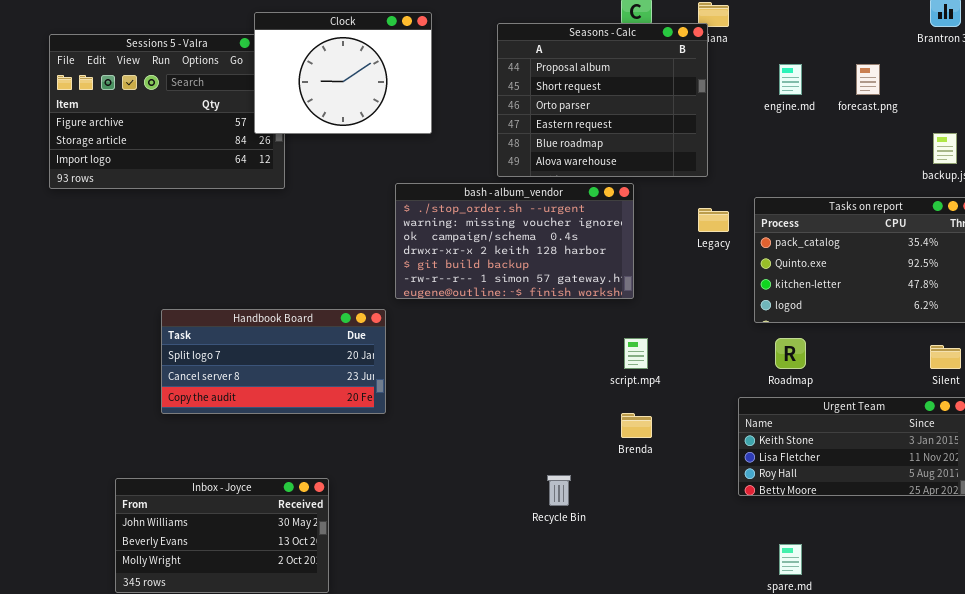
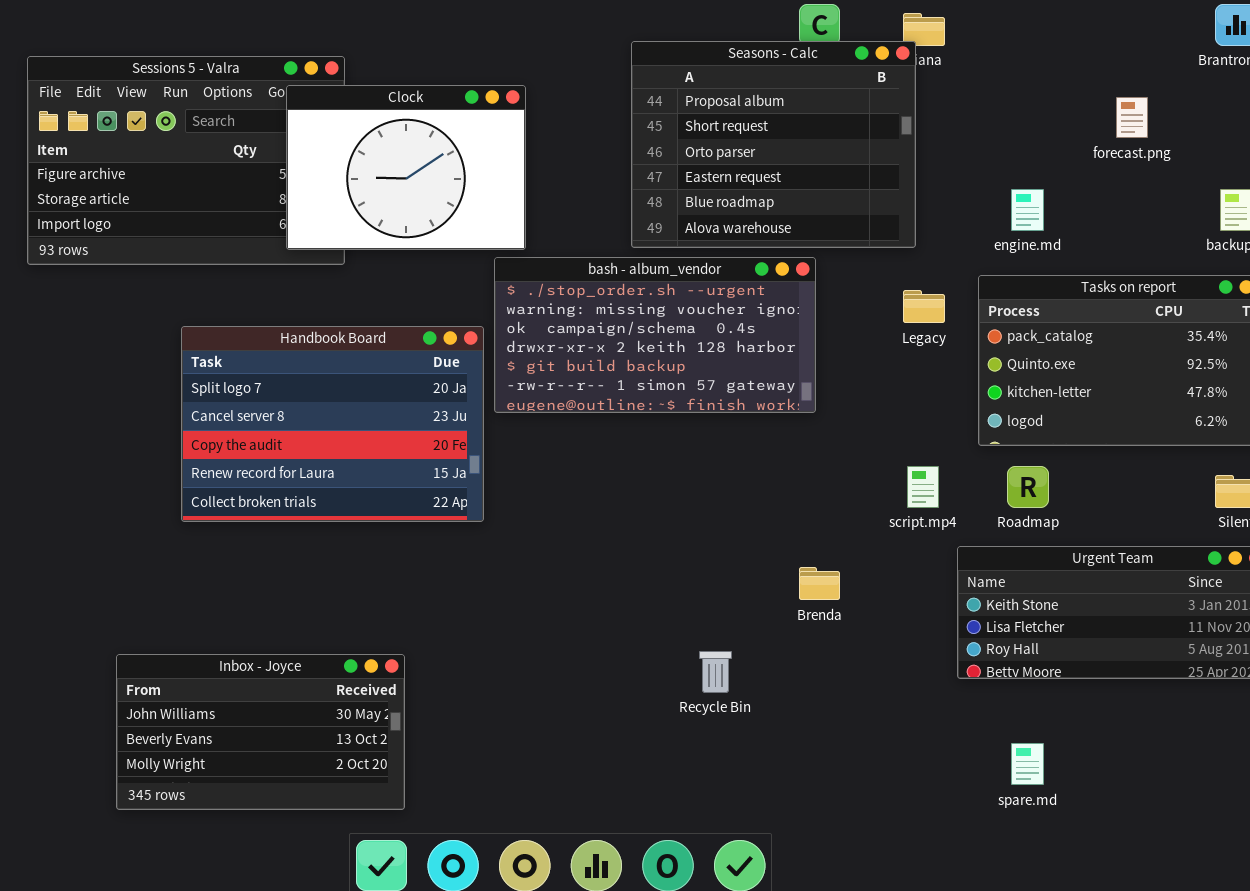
Clock: [254,12,432,134] -> [286,85,526,250], moved
engine.md: [779,64,802,95] -> [1011,189,1044,231], moved
Handbook Board: [161,309,386,414] -> [181,326,484,522], moved, resized
script.mp4: [624,338,648,369] -> [907,466,939,508], moved

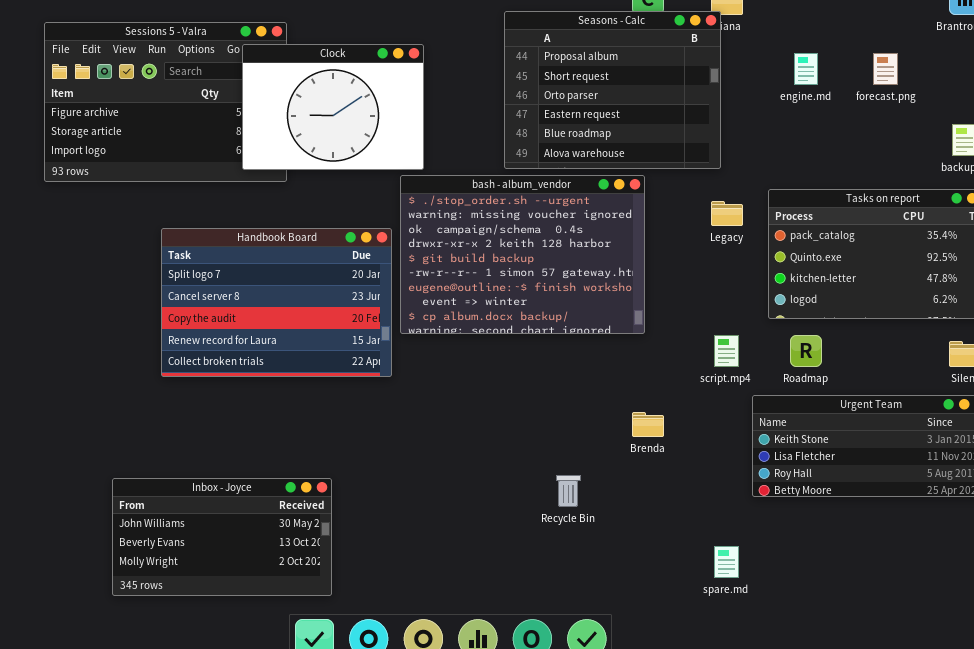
engine.md: [1011,189,1044,231] -> [794,53,818,85], moved
bash - album_vendor: [494,257,816,413] -> [400,175,645,334], resized
spare.md: [1011,743,1044,785] -> [714,546,739,578], moved

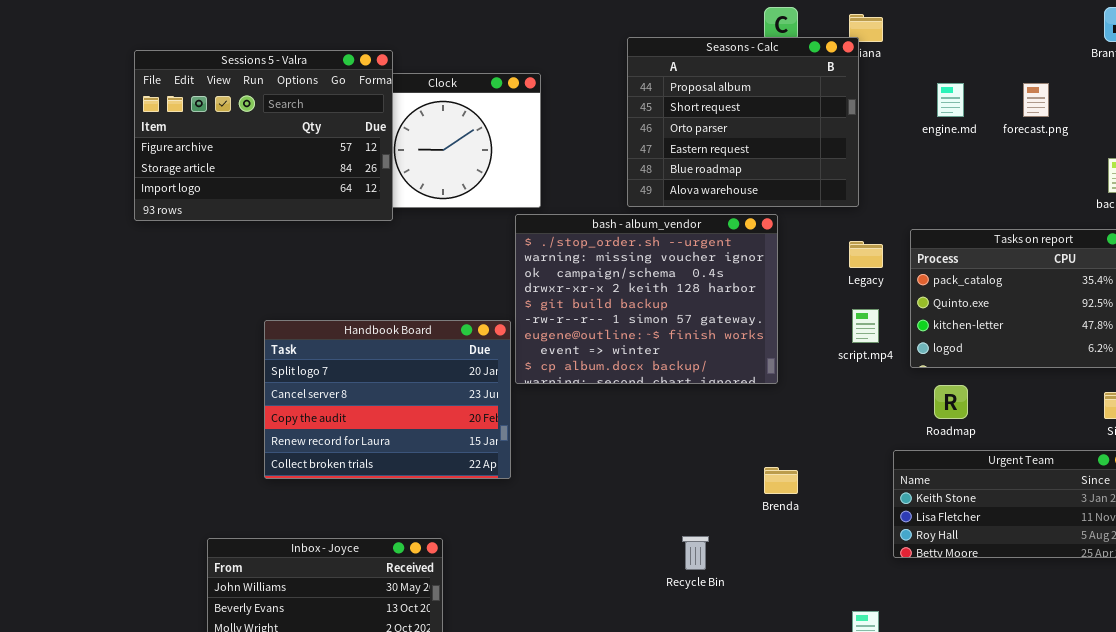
Sessions 5 - Valra: [44,22,287,182] -> [134,50,393,221], raised
Handbook Board: [161,228,392,377] -> [264,320,511,479], moved
script.mp4: [714,335,739,367] -> [852,309,879,343], moved

